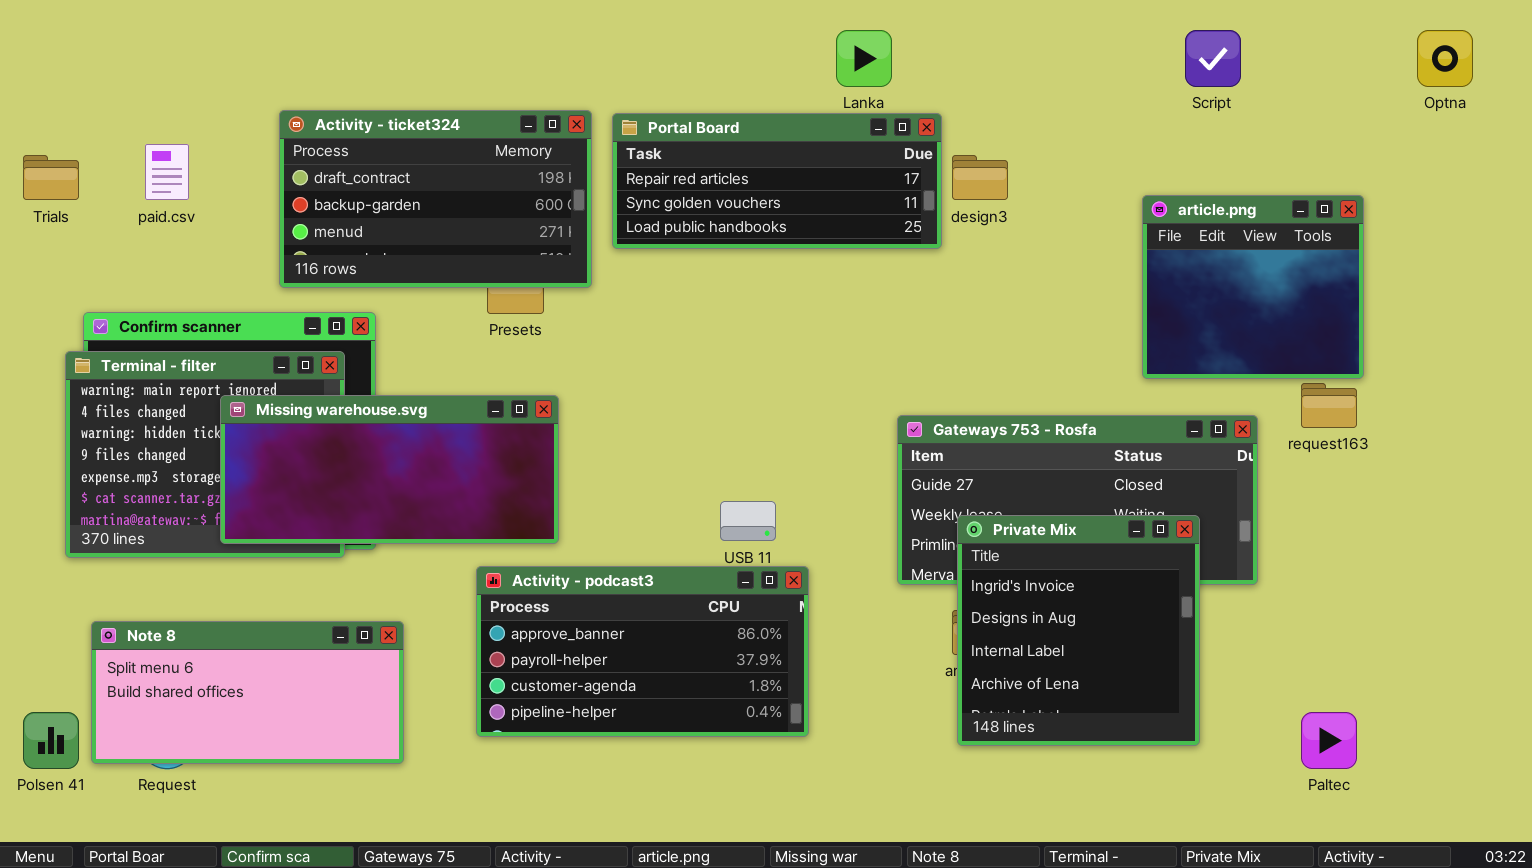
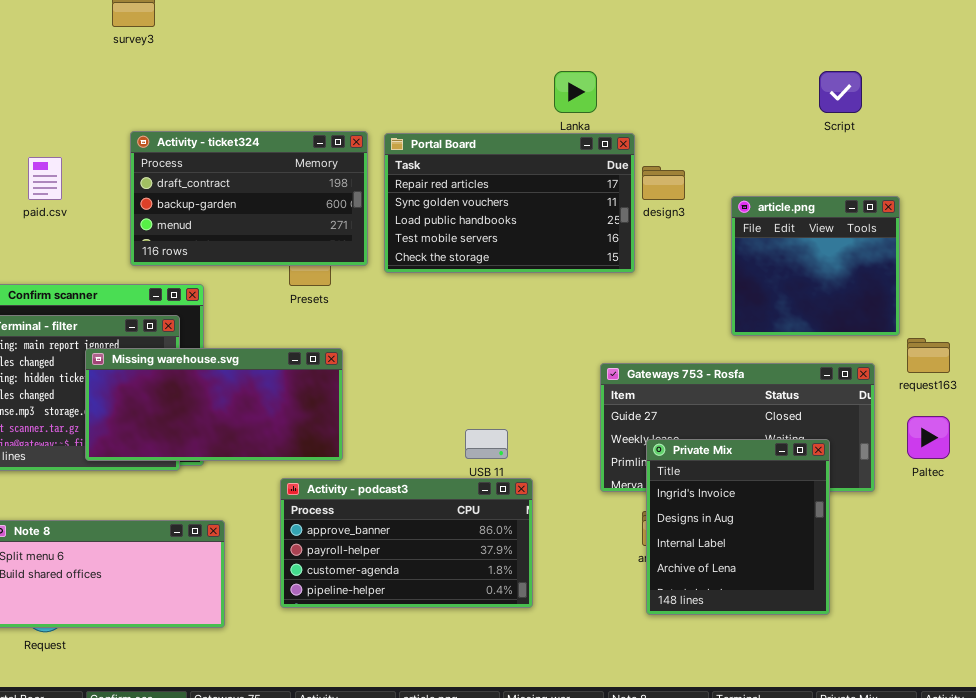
Portal Board: [612,113,942,249] -> [384,133,635,273], resized
article.png: [1142,195,1364,379] -> [731,196,900,336], moved
Paltec: [1301,712,1357,769] -> [907,416,950,459], moved

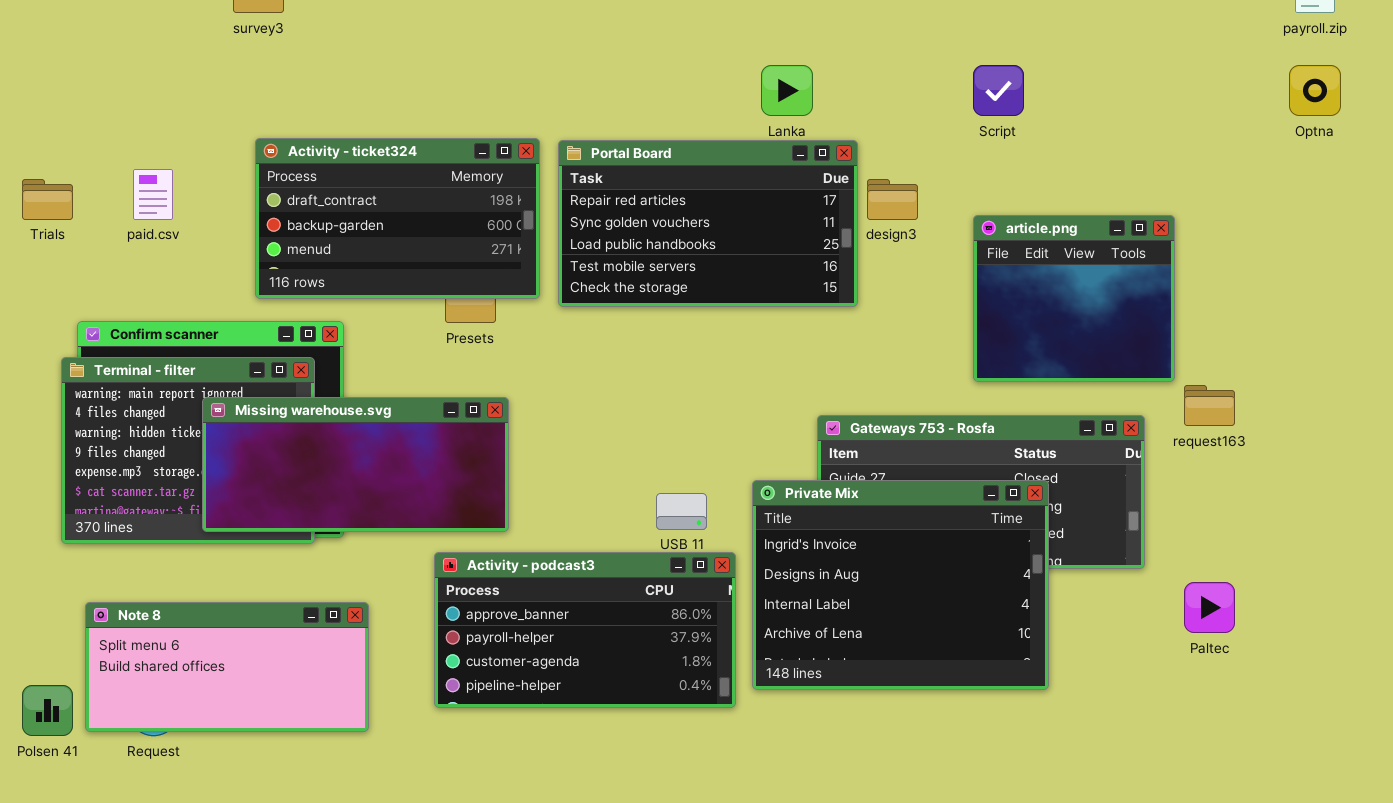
Script: [819,71,862,113] -> [973,65,1024,116], moved
Paltec: [907,416,950,459] -> [1184,582,1235,633], moved
Private Mix: [646,439,830,615] -> [752,480,1049,690], moved, resized

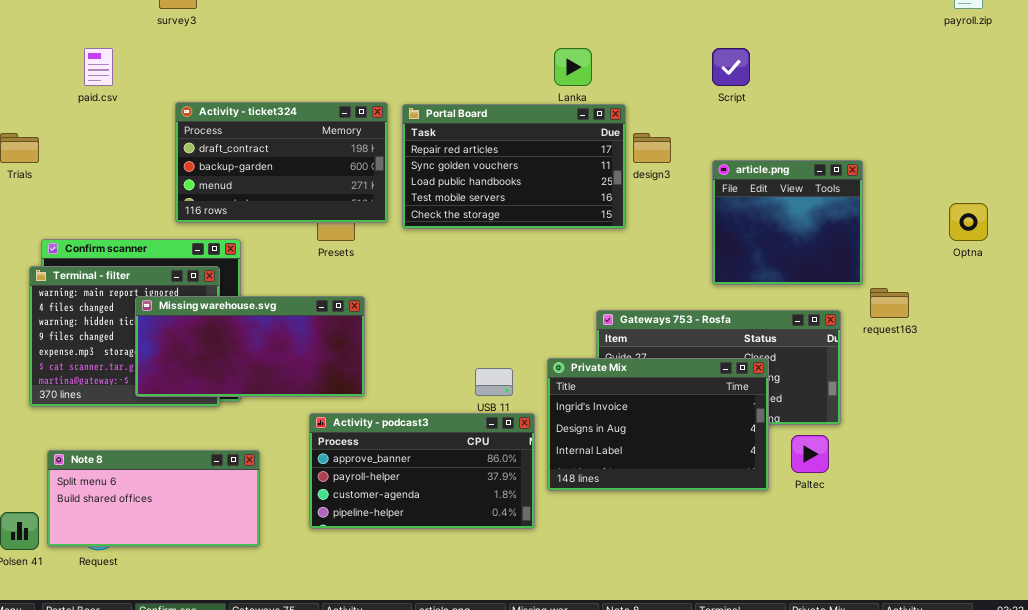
Optna: [1289,65,1341,116] -> [949,203,988,241], moved
paid.csv: [133,169,173,220] -> [84,48,113,86], moved
Private Mix: [752,480,1049,690] -> [547,358,769,491], resized
Paltec: [1184,582,1235,633] -> [791,435,829,473], moved

